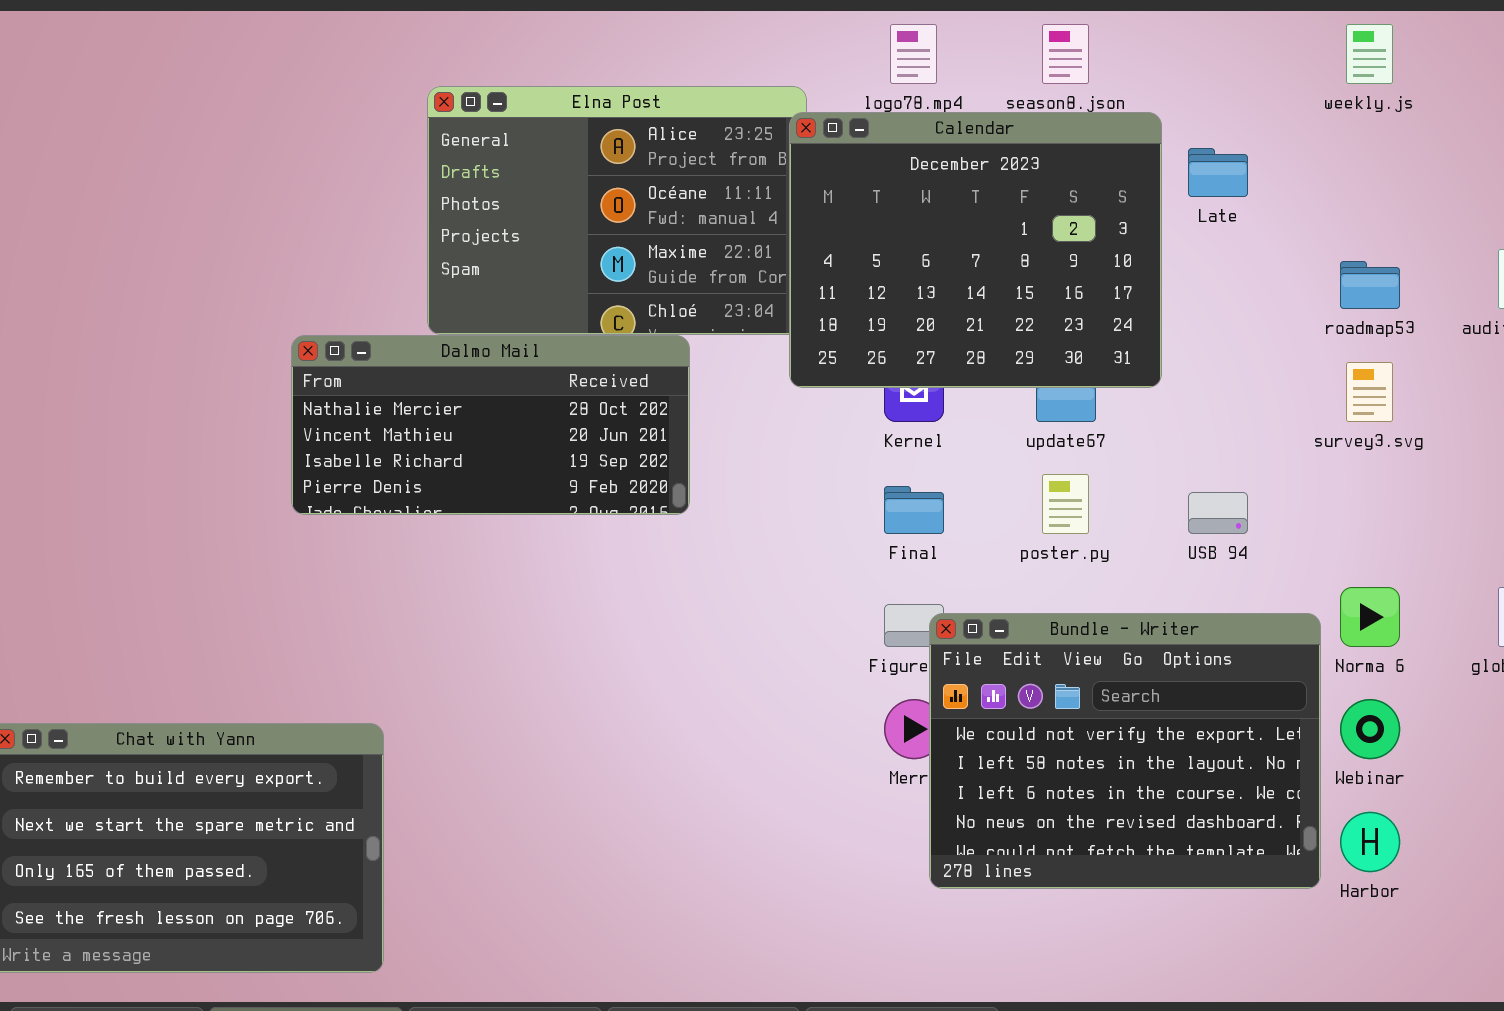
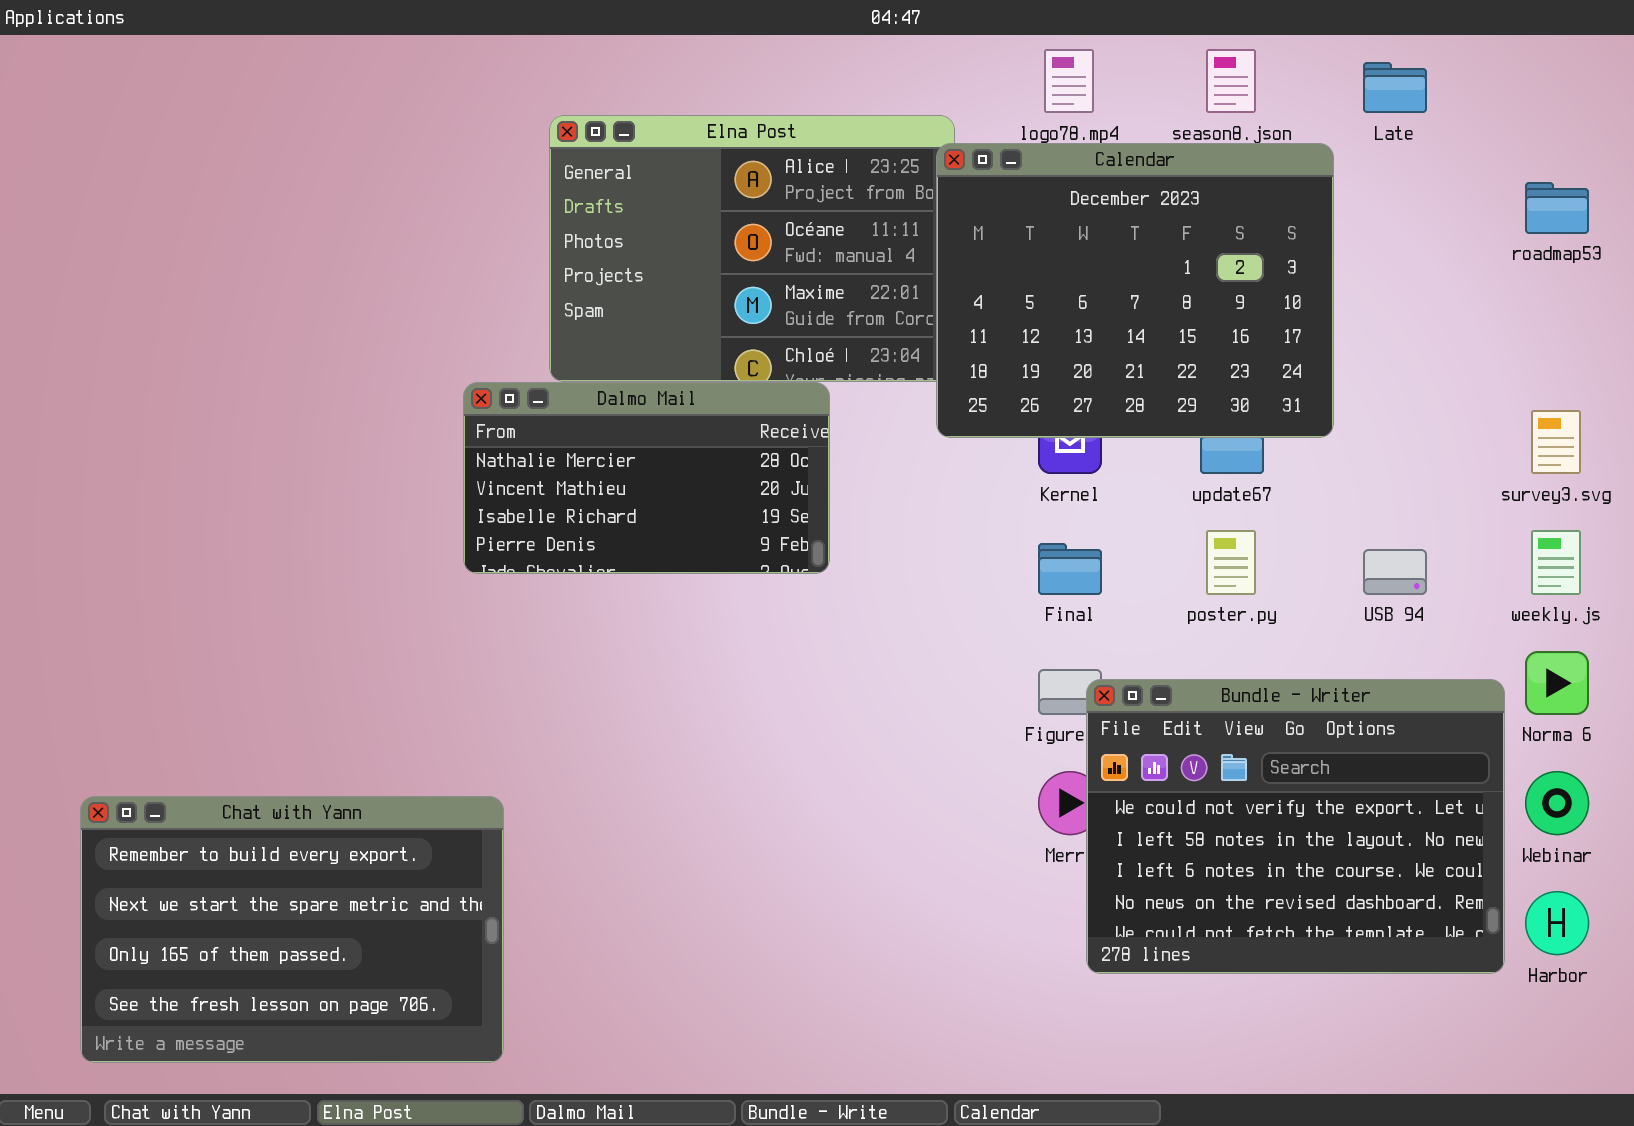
weekly.js: [1346,24,1393,84] -> [1531,530,1581,595], moved
Late: [1188,148,1248,197] -> [1363,62,1427,113], moved
roadmap53: [1340,261,1400,309] -> [1525,182,1589,234], moved
Dalmo Mail: [291,335,690,515] -> [463,382,830,574], resized

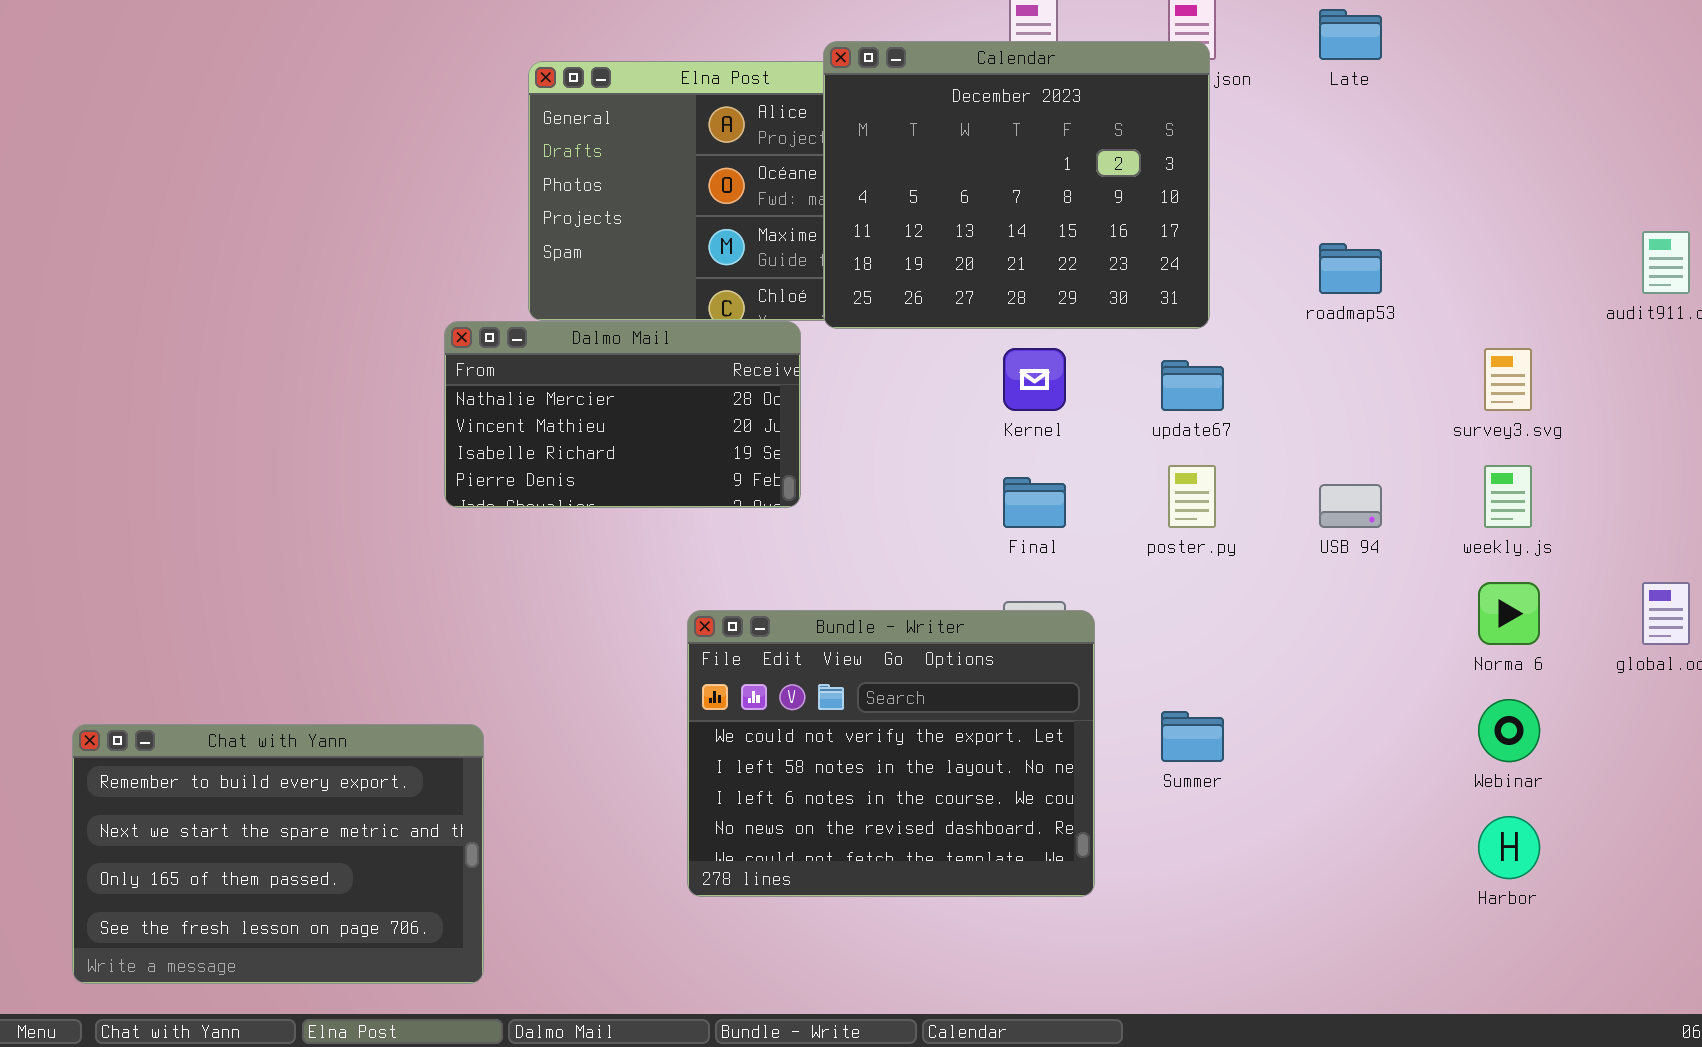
Calendar: [936,143,1334,438] -> [823,41,1210,329], moved
roadmap53: [1525,182,1589,234] -> [1319,243,1382,294], moved
Bundle - Writer: [1086,679,1505,974] -> [687,610,1095,897], moved

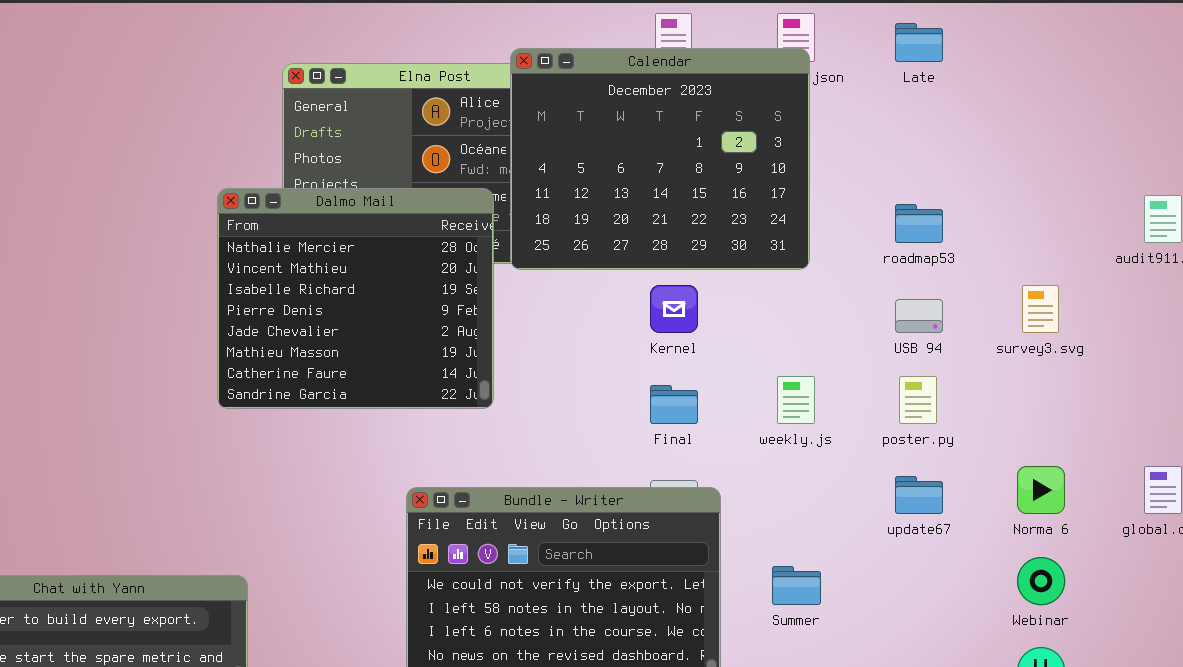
Dalmo Mail: [444,321,801,508] -> [217,188,494,409], resized
update67: [1161,360,1224,411] -> [895,476,943,514], moved
poster.py: [1168,465,1216,528] -> [899,376,937,424], moved
weekly.js: [1484,465,1532,528] -> [777,376,815,424], moved
USB 94: [1319,484,1382,528] -> [895,299,943,333], moved

